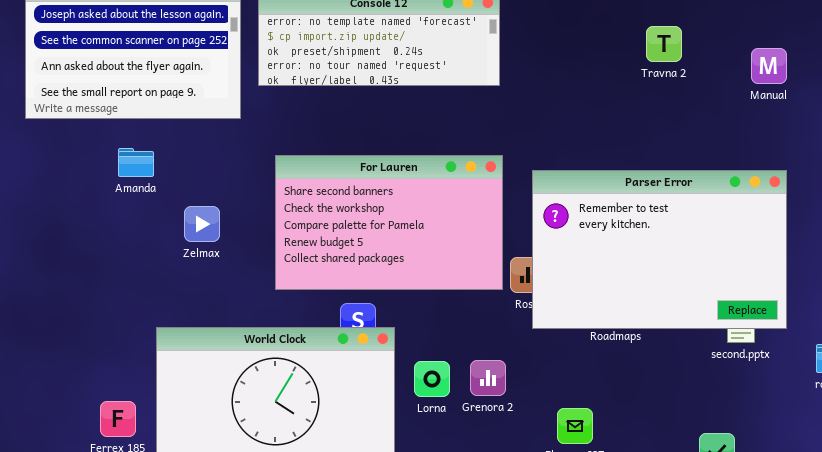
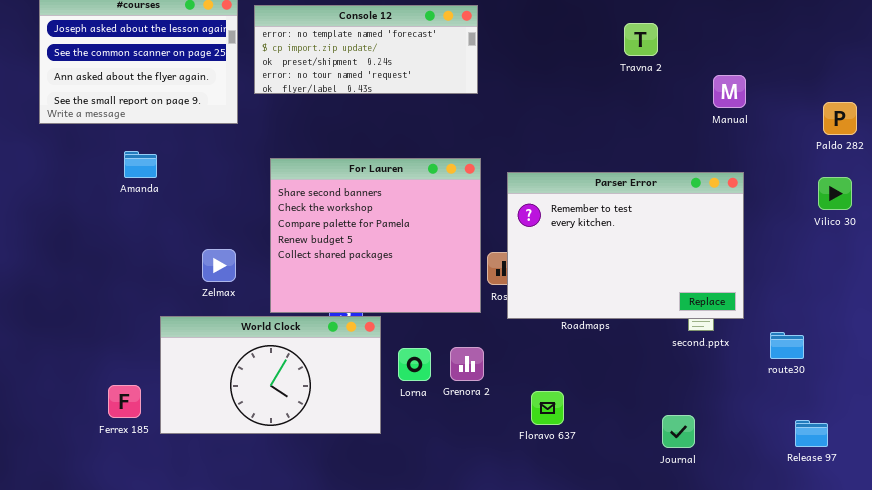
Travna 2: [646,26,682,62] -> [624,23,658,56], moved
Manual: [751,48,787,84] -> [713,75,746,108], moved
For Lauren: [275,155,503,290] -> [270,158,481,313], resized
Zelmax: [184,206,220,242] -> [202,249,236,282], moved

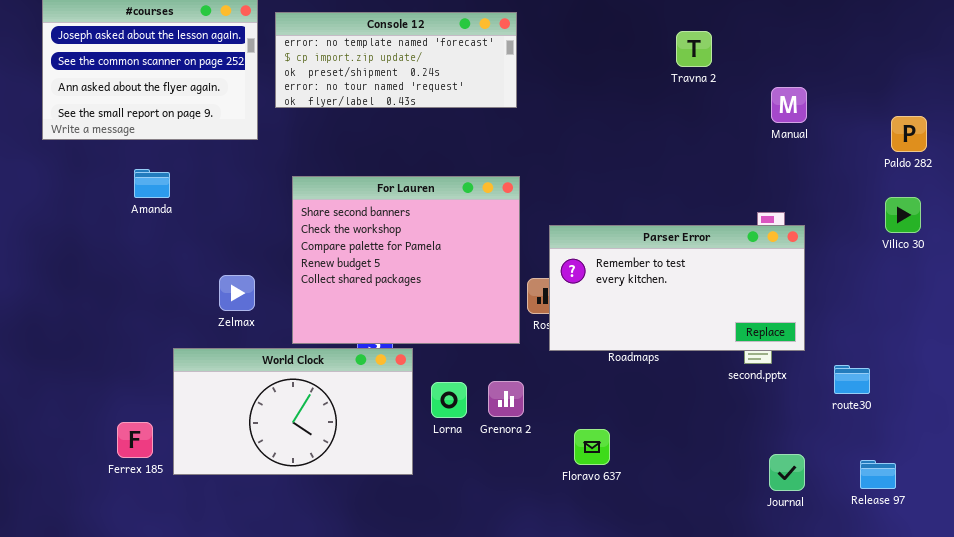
Parser Error: [507,172,744,319] -> [549,225,805,351], resized
Journal: [662,415,695,448] -> [769,454,805,491], moved

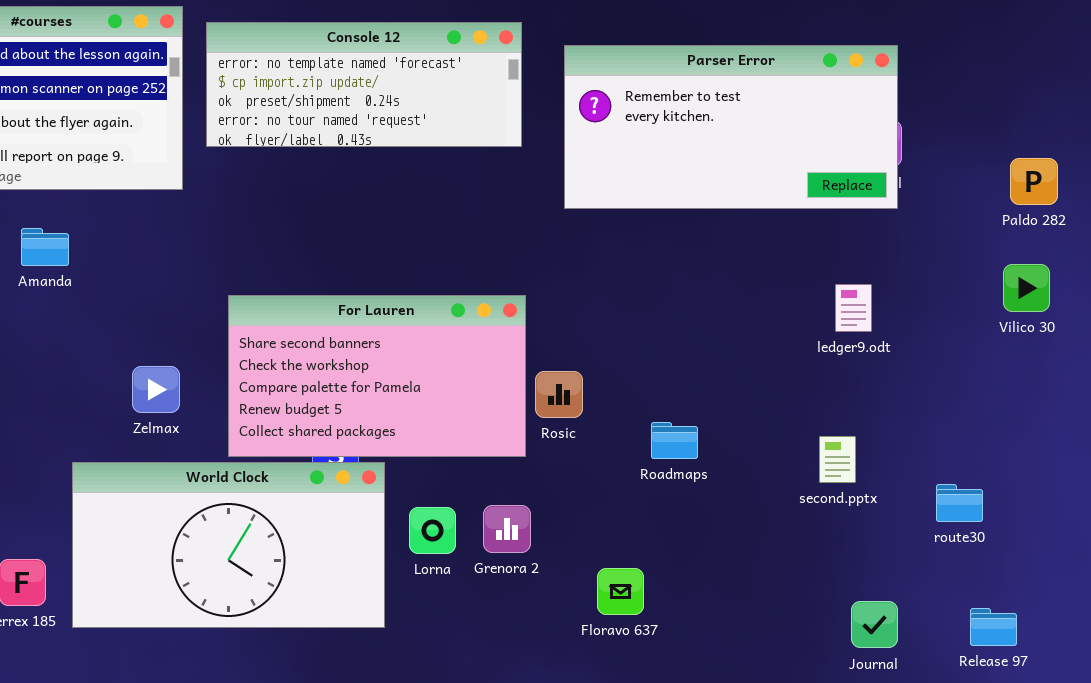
For Lauren: [292,176,520,344] -> [228,295,526,457], resized
Parser Error: [549,225,805,351] -> [564,45,898,209], moved

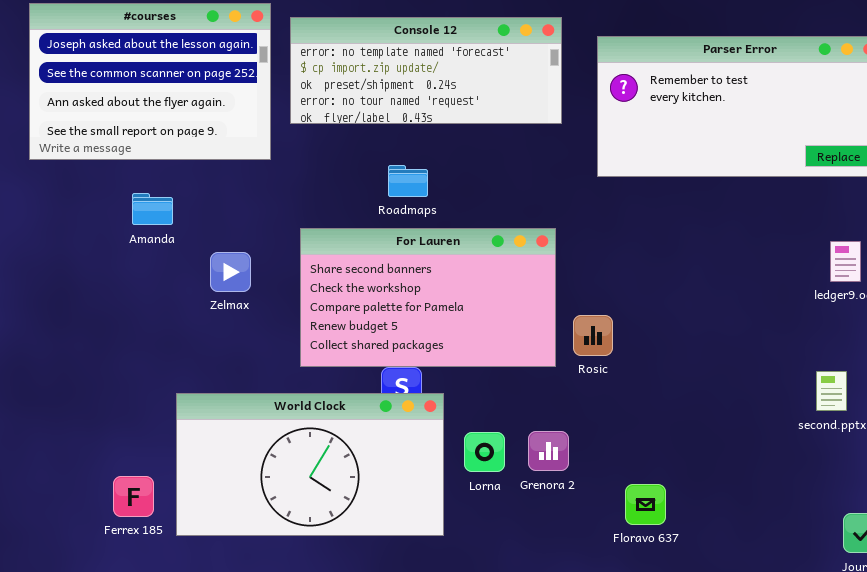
For Lauren: [228,295,526,457] -> [300,228,556,367], moved
Zelmax: [132,366,180,413] -> [210,252,251,292], moved
Roadmaps: [651,422,698,459] -> [388,165,428,197], moved

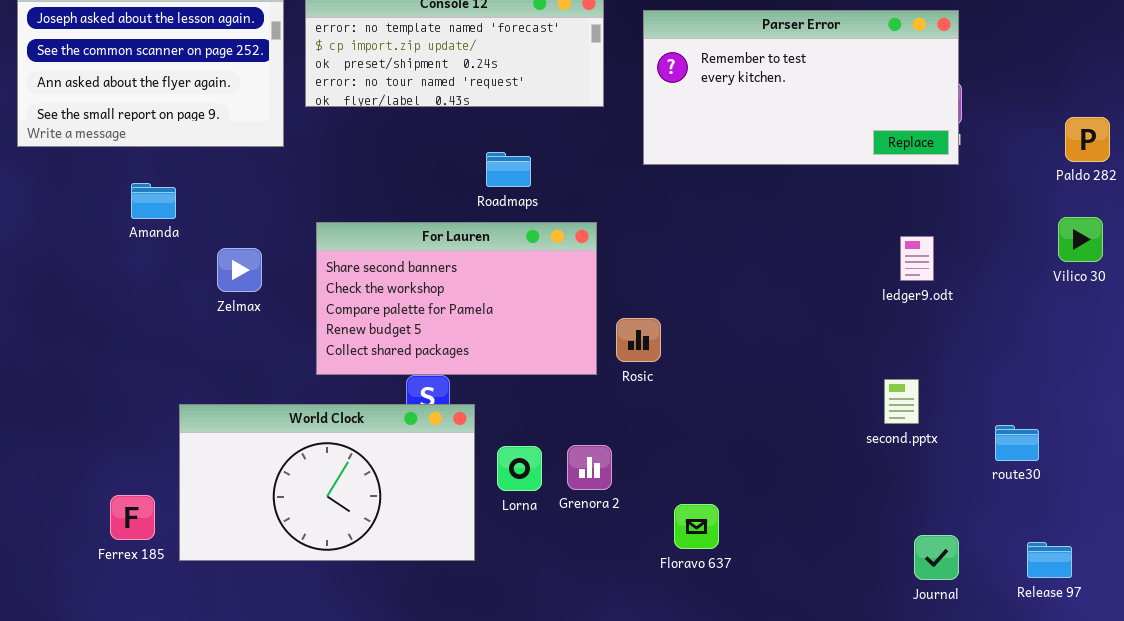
Roadmaps: [388,165,428,197] -> [486,152,531,187], moved

